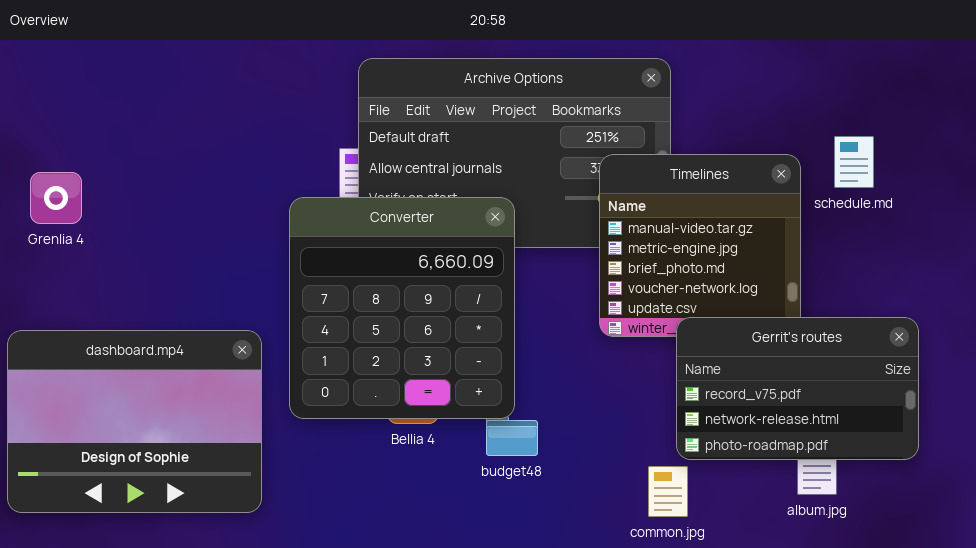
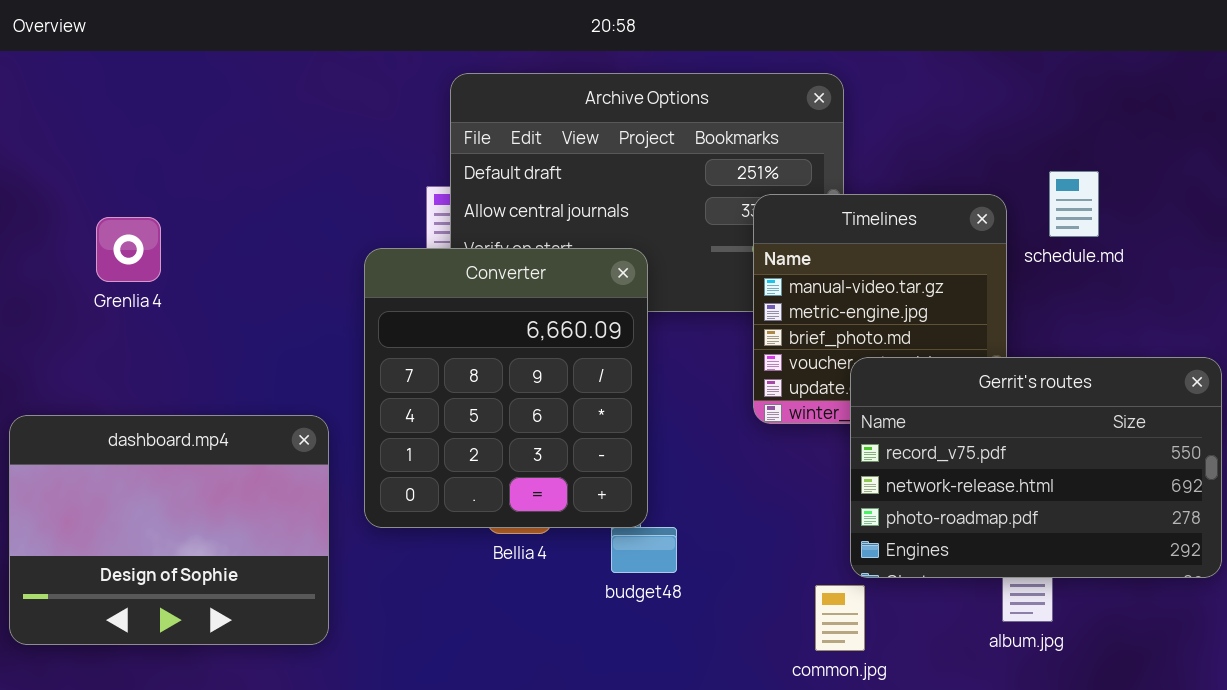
Grenlia 4: [30,172,82,224] -> [96,217,161,282], moved
Gerrit's routes: [676,317,919,460] -> [850,357,1222,578], resized

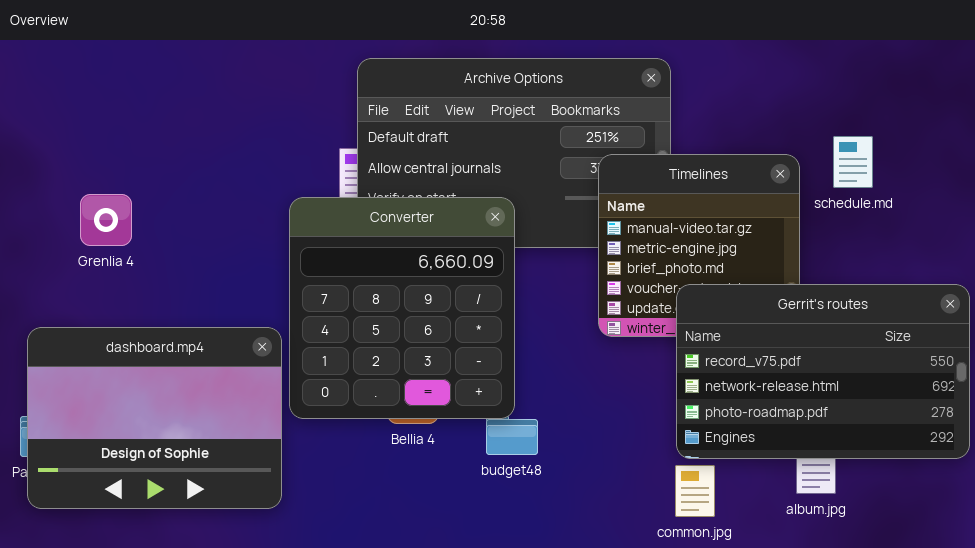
Grenlia 4: [96,217,161,282] -> [80,194,132,246], moved
dashboard.mp4: [9,415,329,645] -> [27,327,282,509], moved
common.jpg: [815,585,865,651] -> [675,465,715,517], moved

